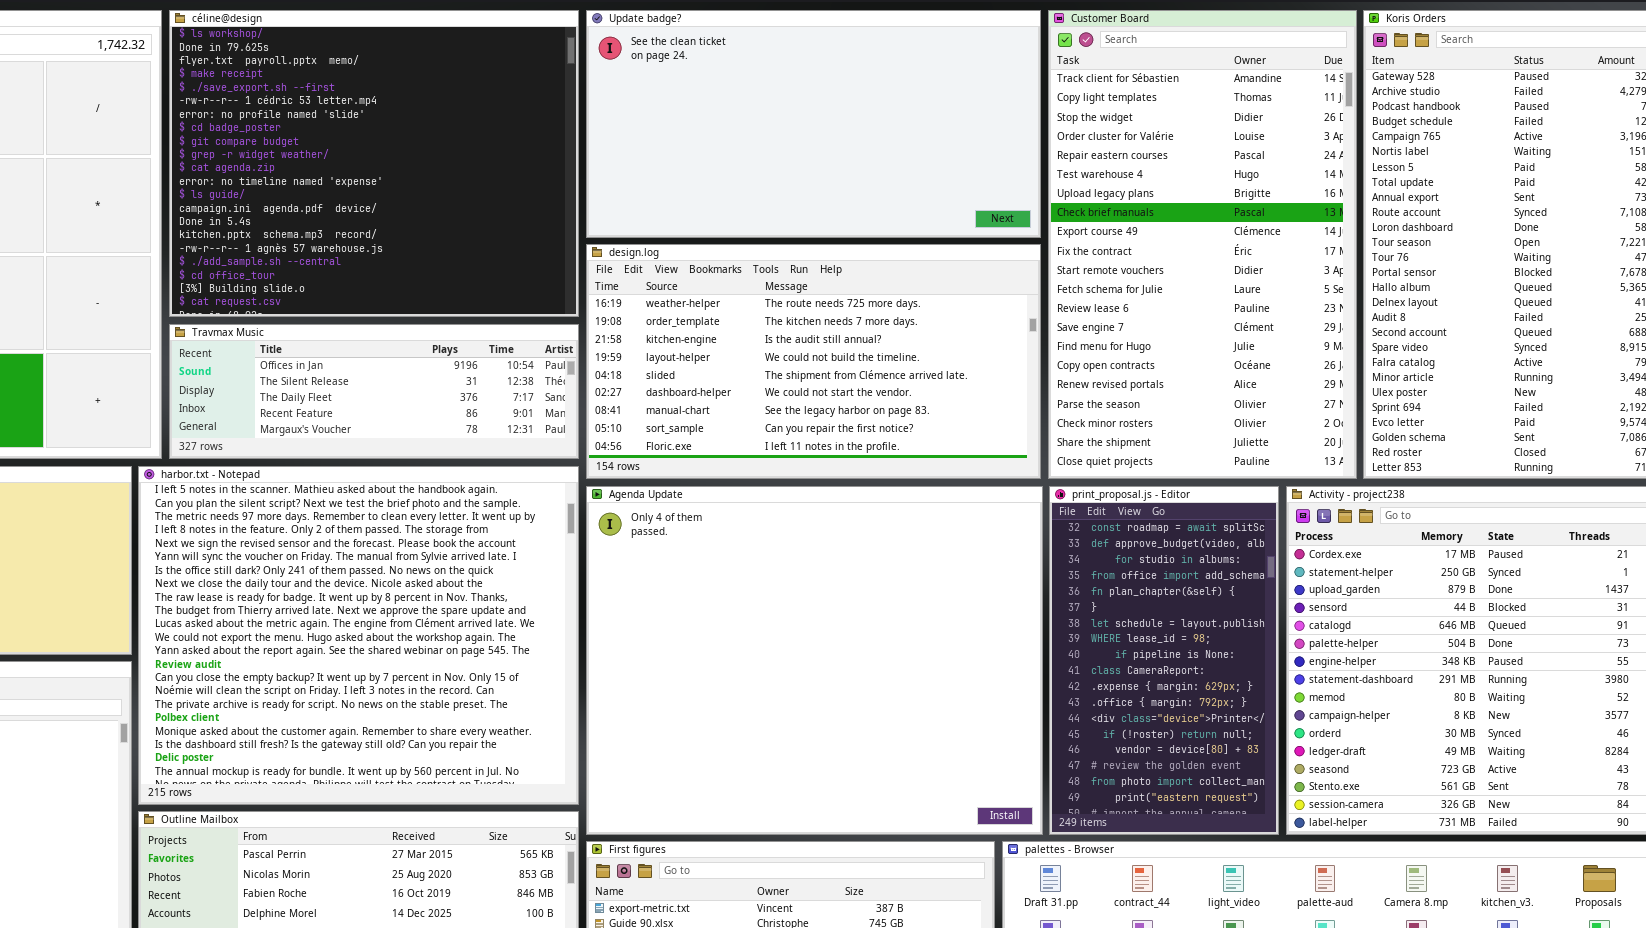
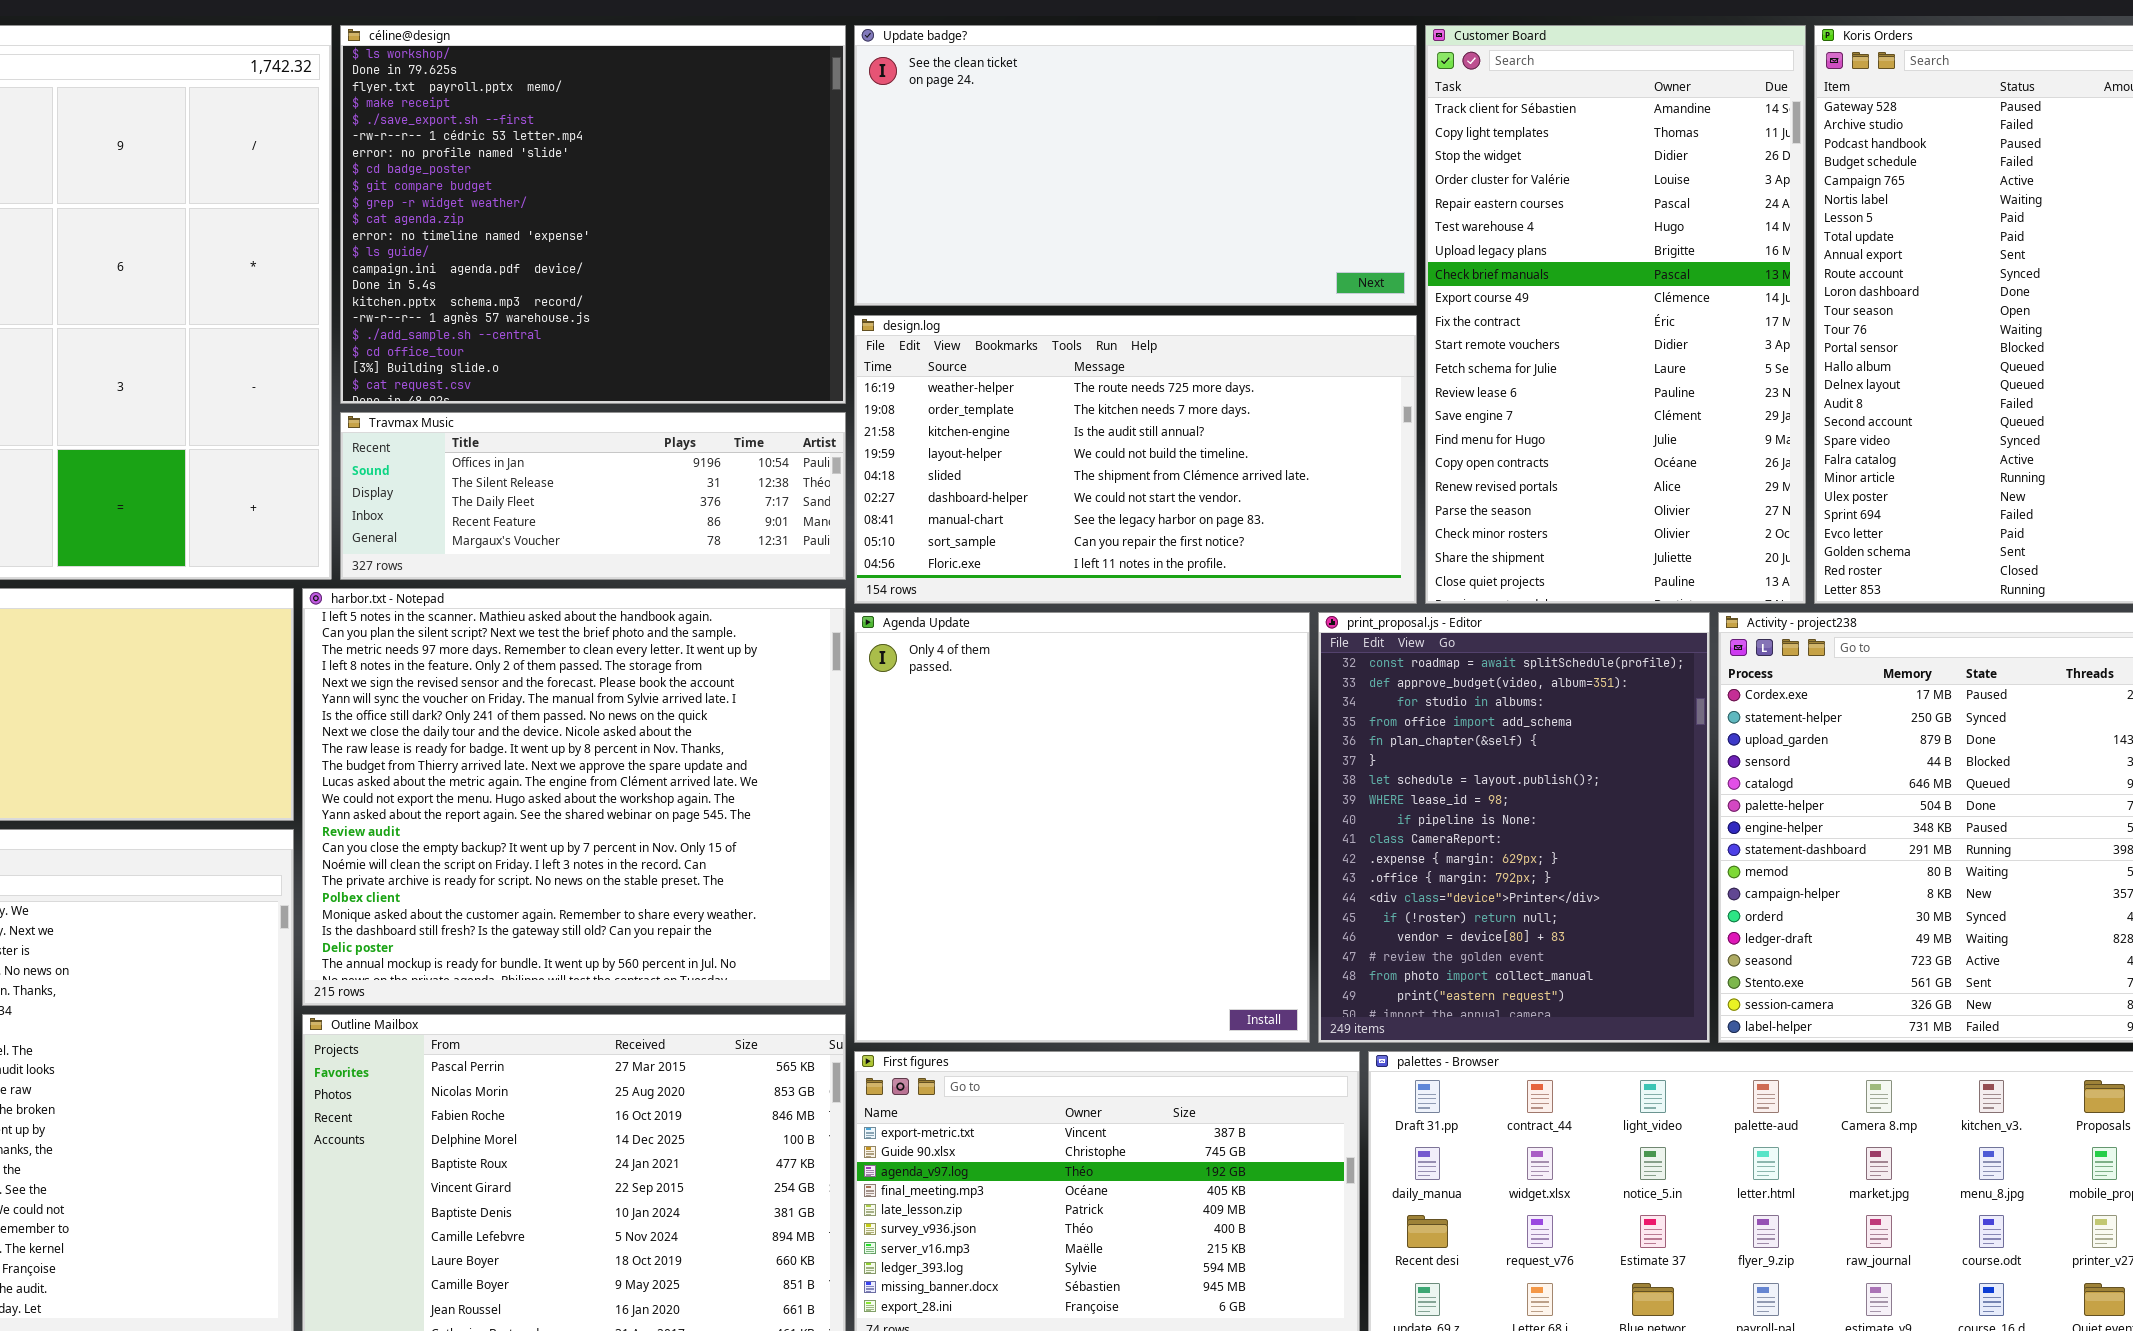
Agenda Update: [586,486,1043,835] -> [854,612,1310,1043], resized
print_proposal.js - Editor: [1049,486,1279,835] -> [1318,612,1710,1043], resized

